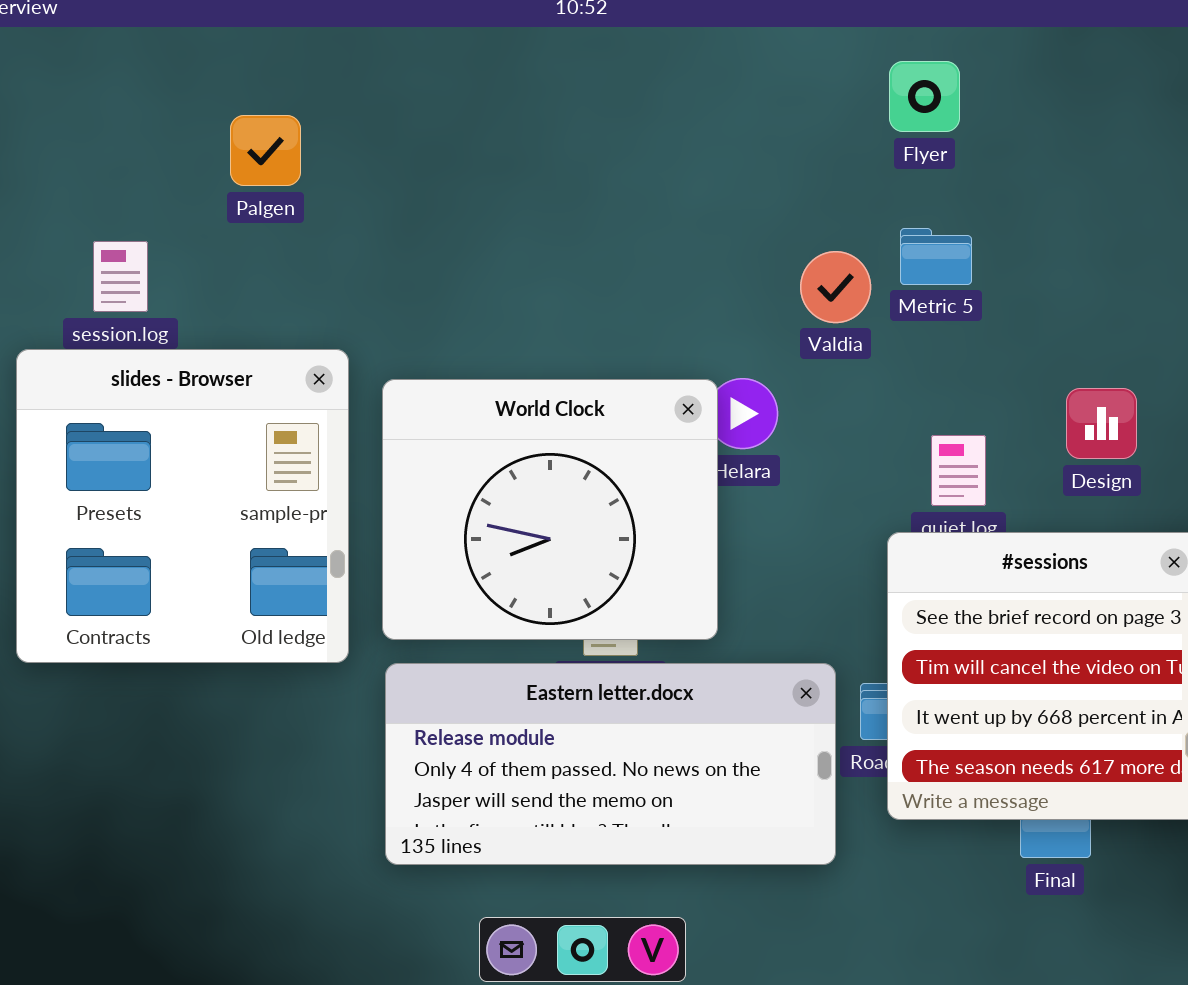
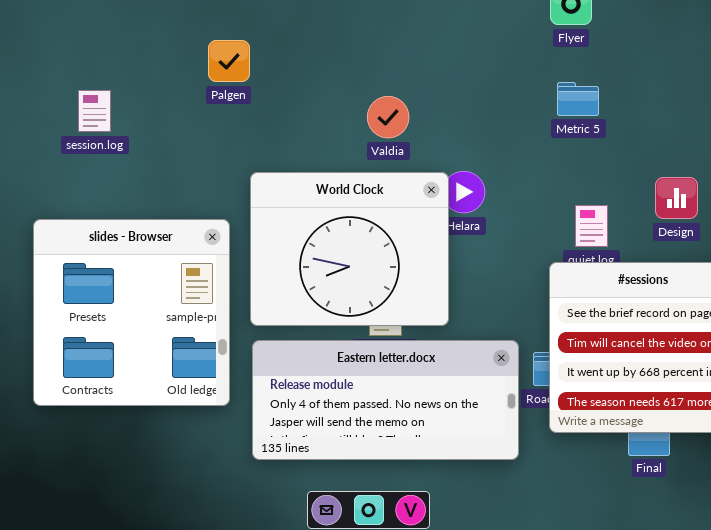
Palgen: [230,115,301,186] -> [208,40,250,82], moved
Valdia: [800,251,871,323] -> [367,96,409,138], moved
slides - Browser: [16,349,349,663] -> [33,219,230,406], moved

